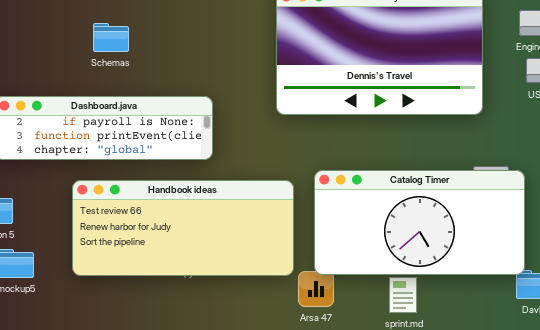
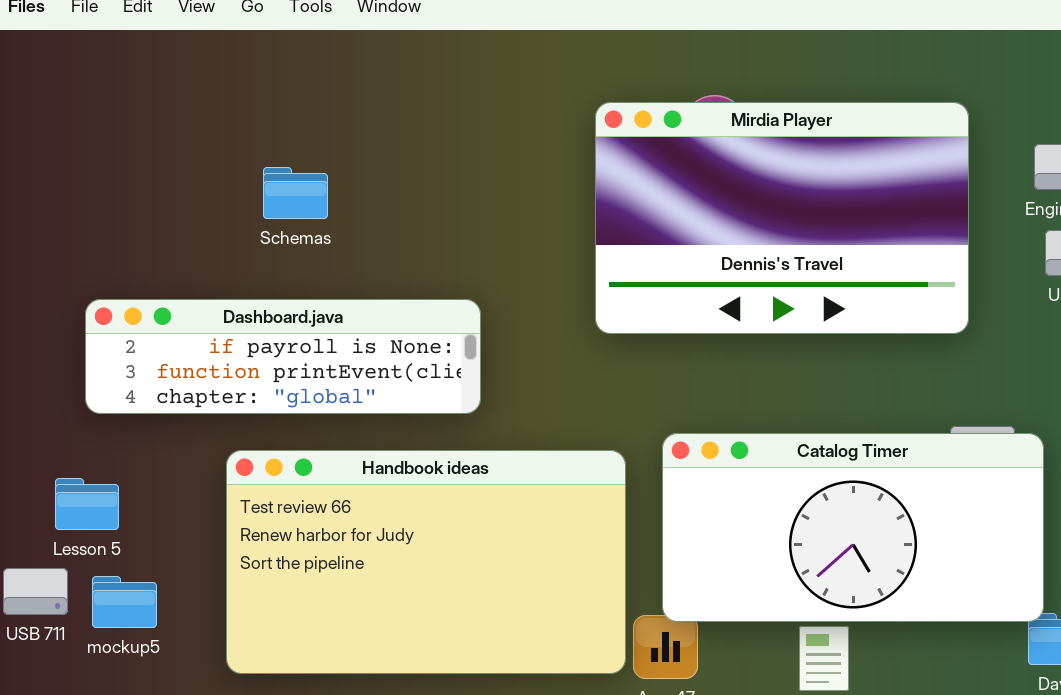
Handbook ideas: [72,180,294,276] -> [226,450,626,674], resized

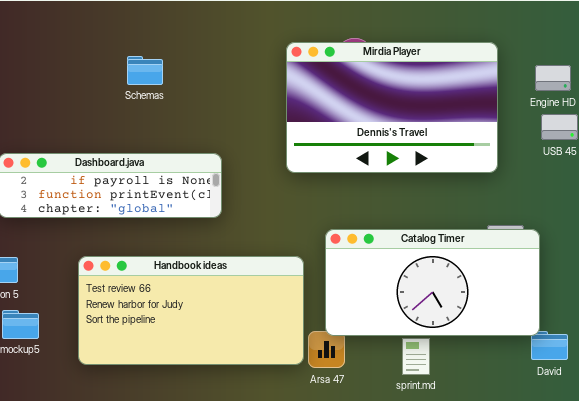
Schemas: [263,167,328,219] -> [127,56,163,85], moved
Handbook ideas: [226,450,626,674] -> [78,256,304,365], resized

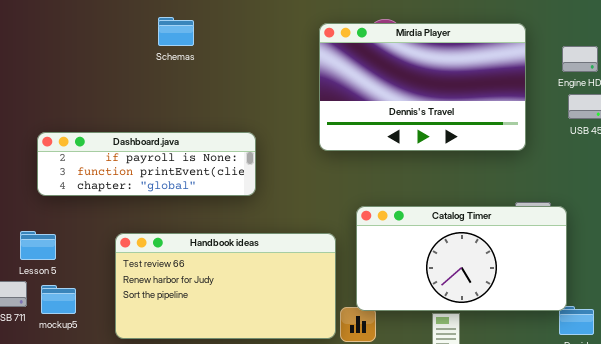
Schemas: [127,56,163,85] -> [158,17,194,46], moved

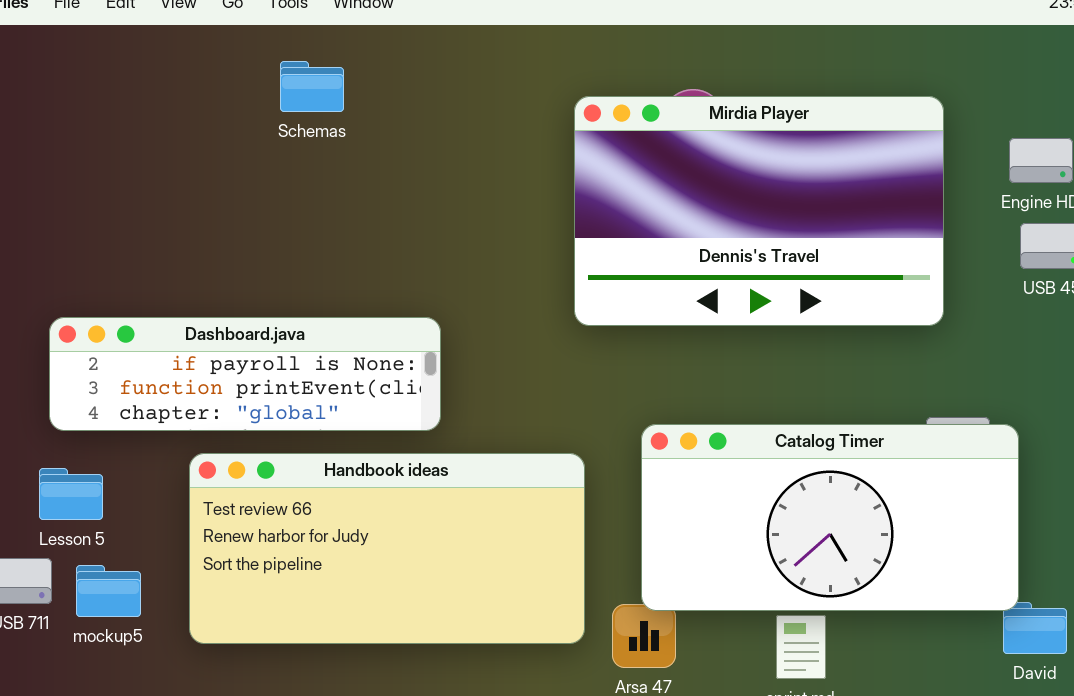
Schemas: [158,17,194,46] -> [280,61,344,112], moved
Dashboard.java: [37,132,256,196] -> [49,317,441,431], moved
Handbook ideas: [115,233,336,339] -> [189,453,585,644], moved

